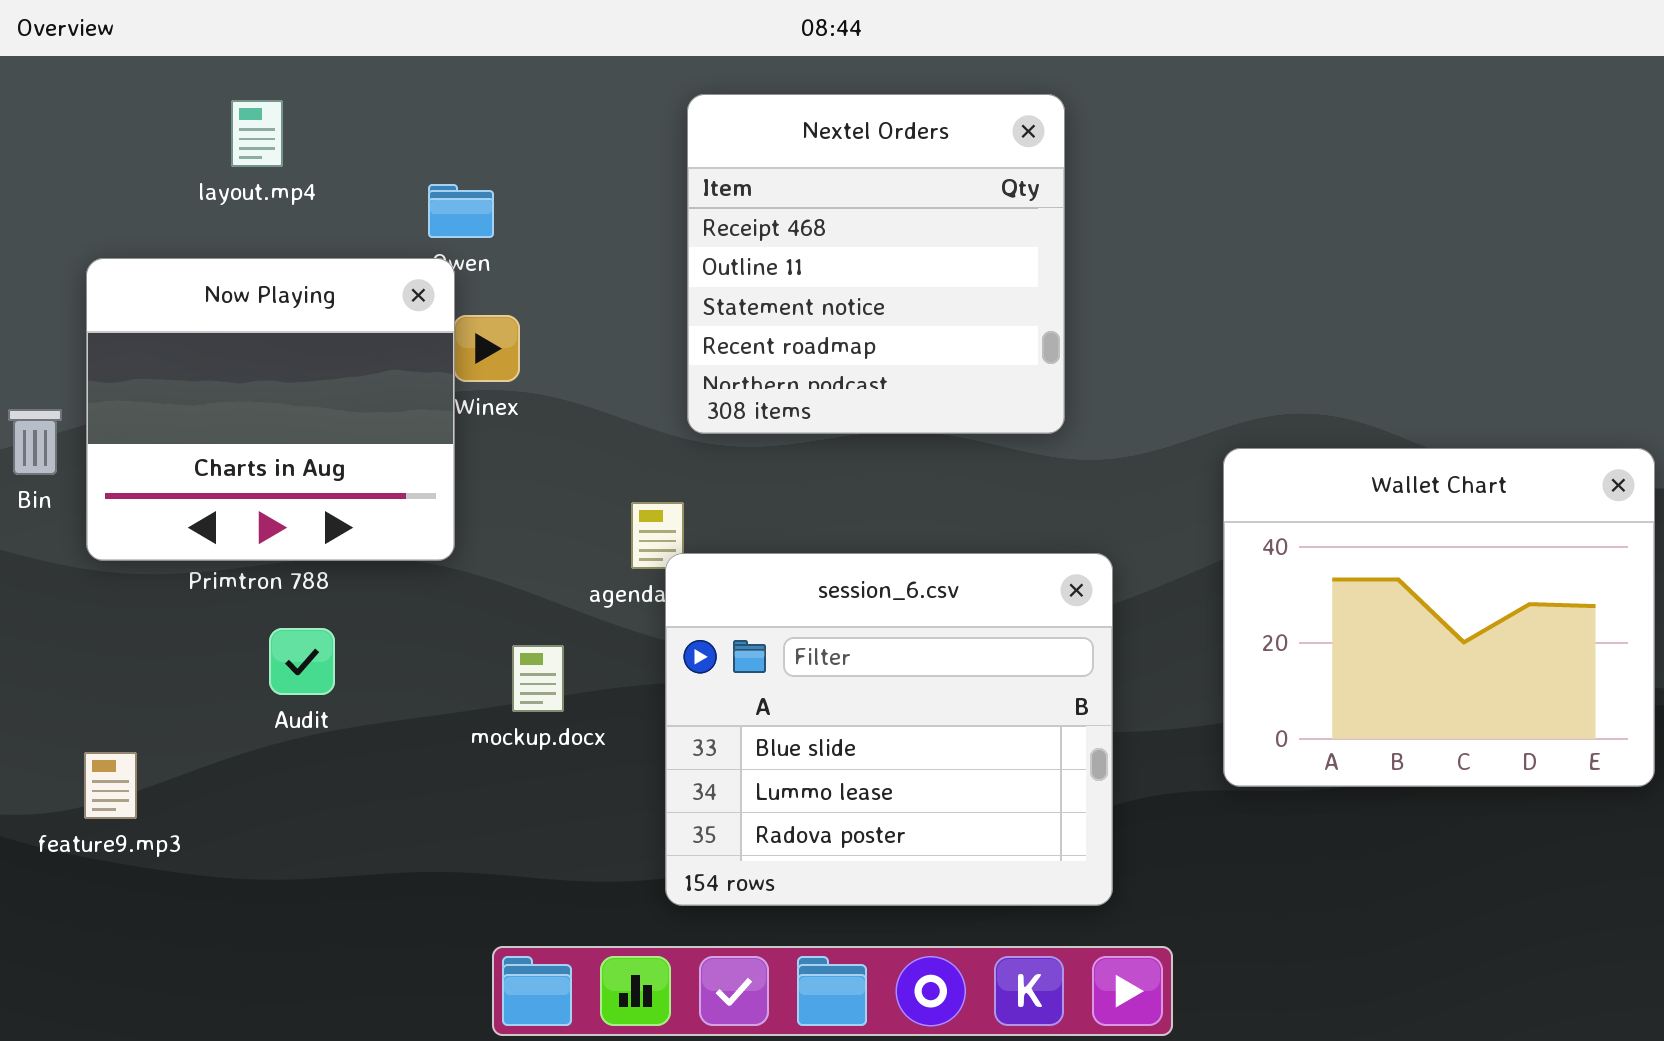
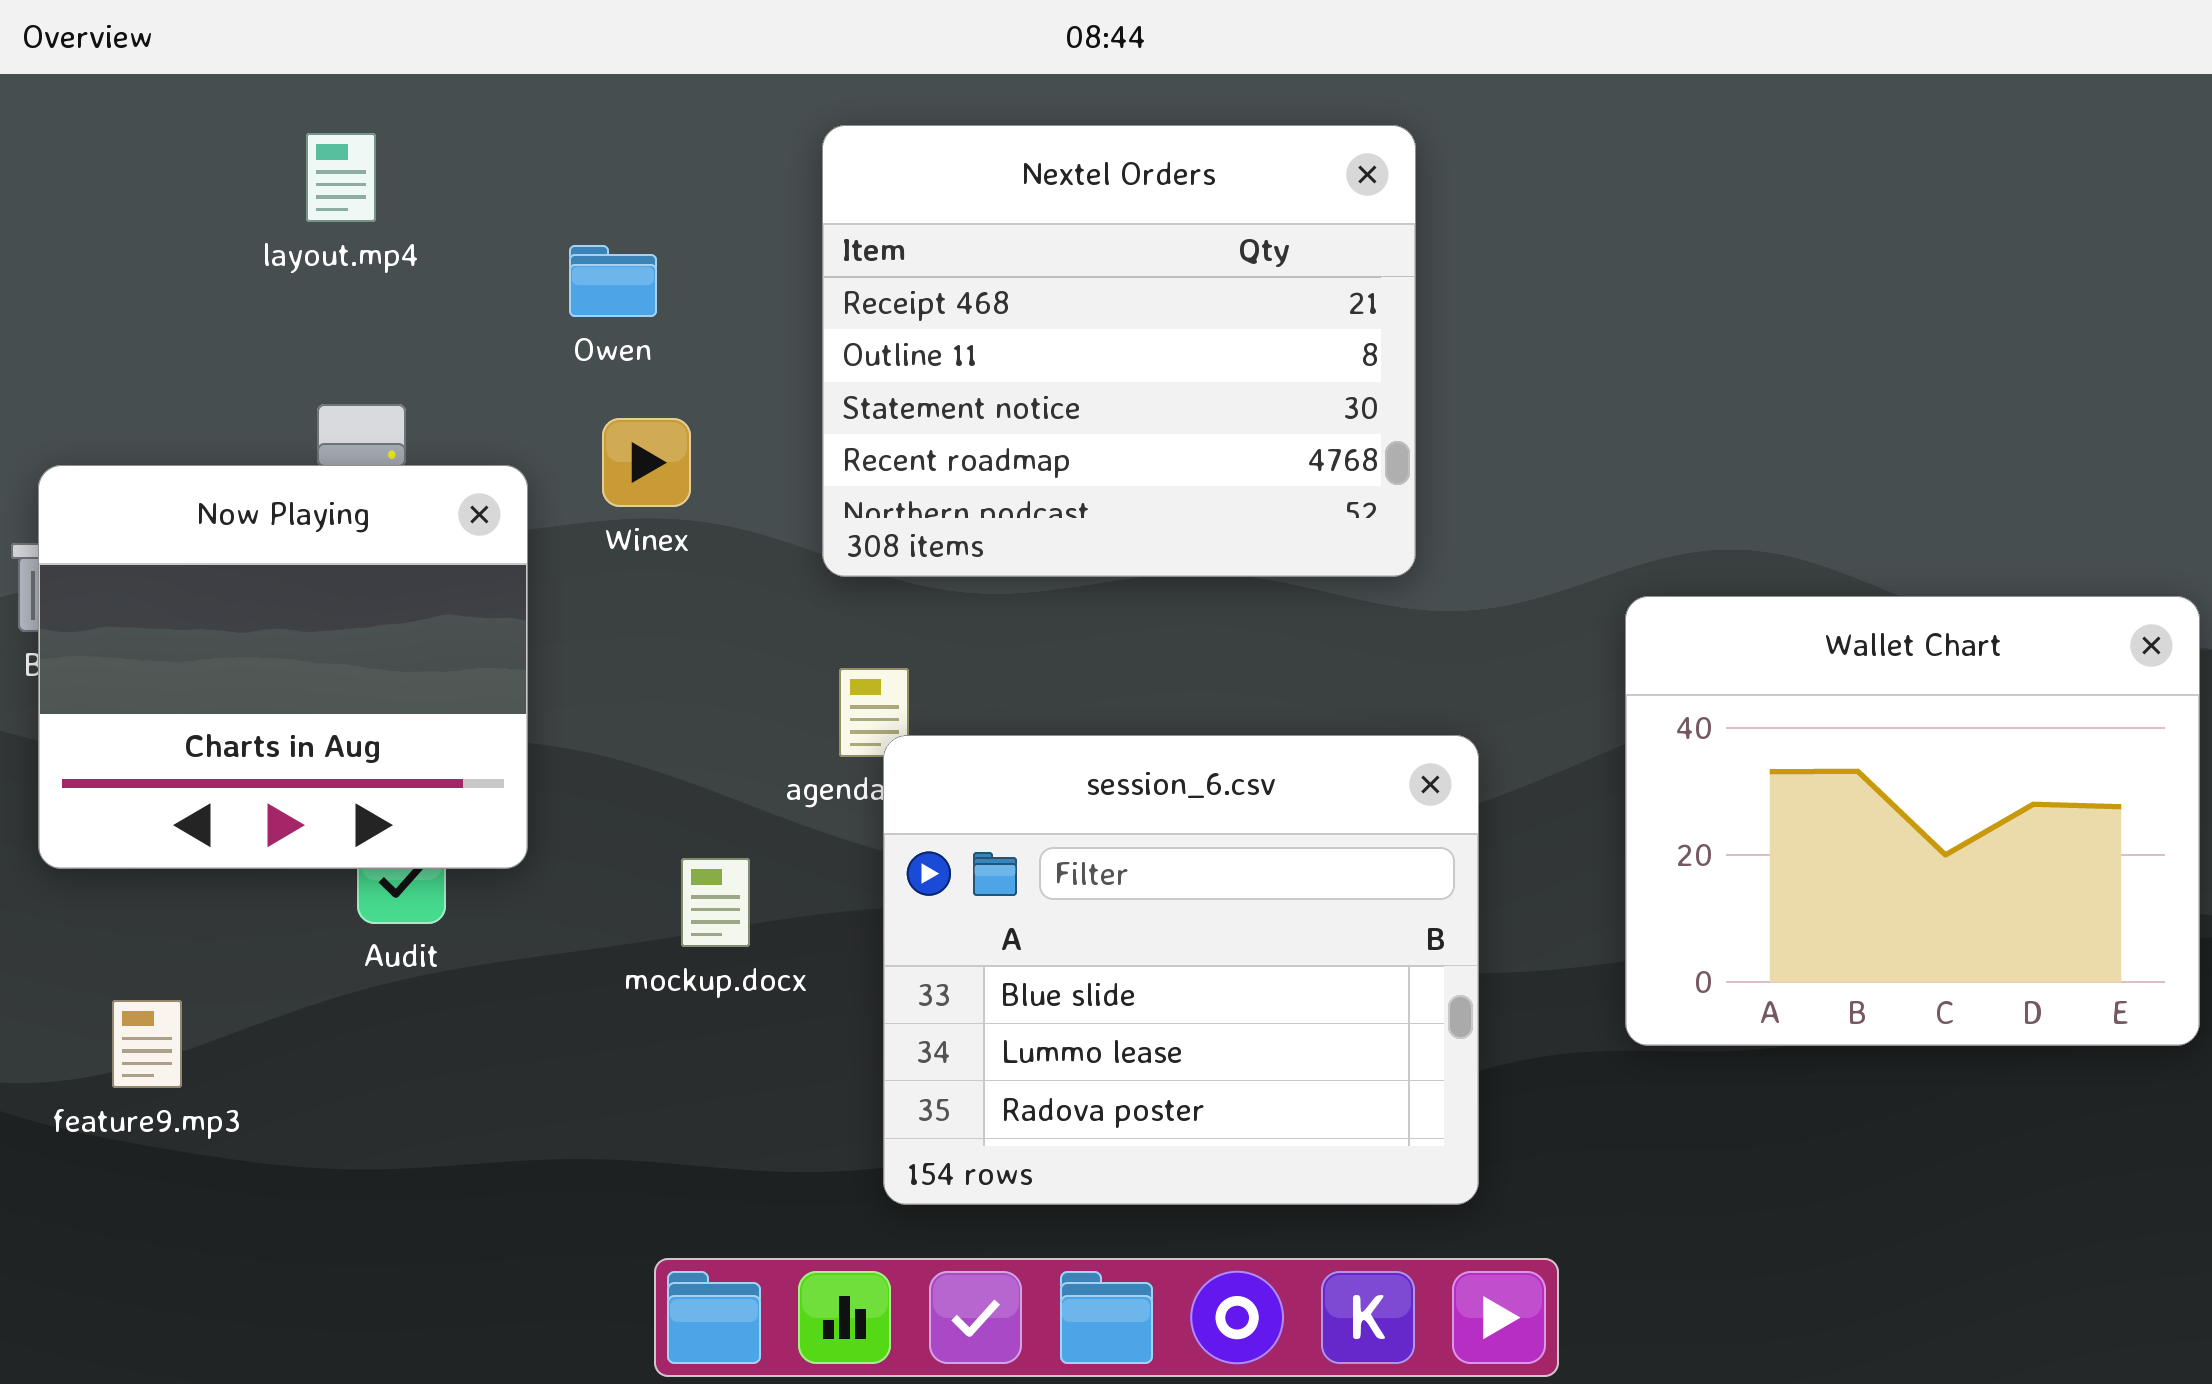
Nextel Orders: [687,94,1065,434] -> [822,125,1416,577], resized
Now Playing: [86,258,455,561] -> [38,465,528,869], moved

